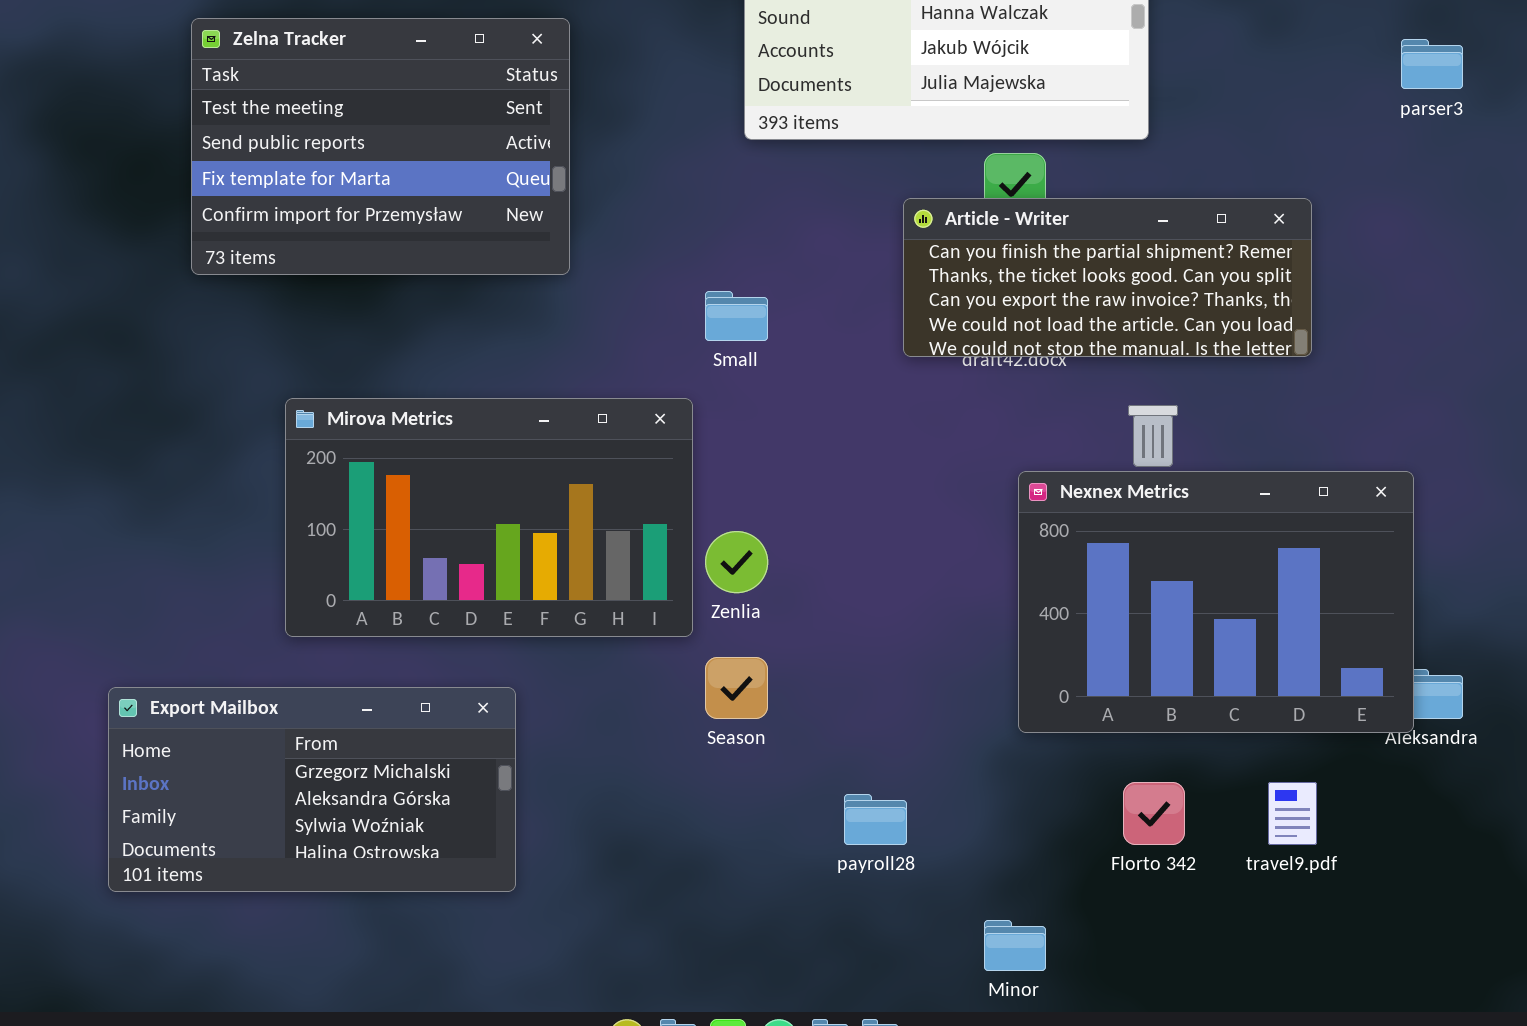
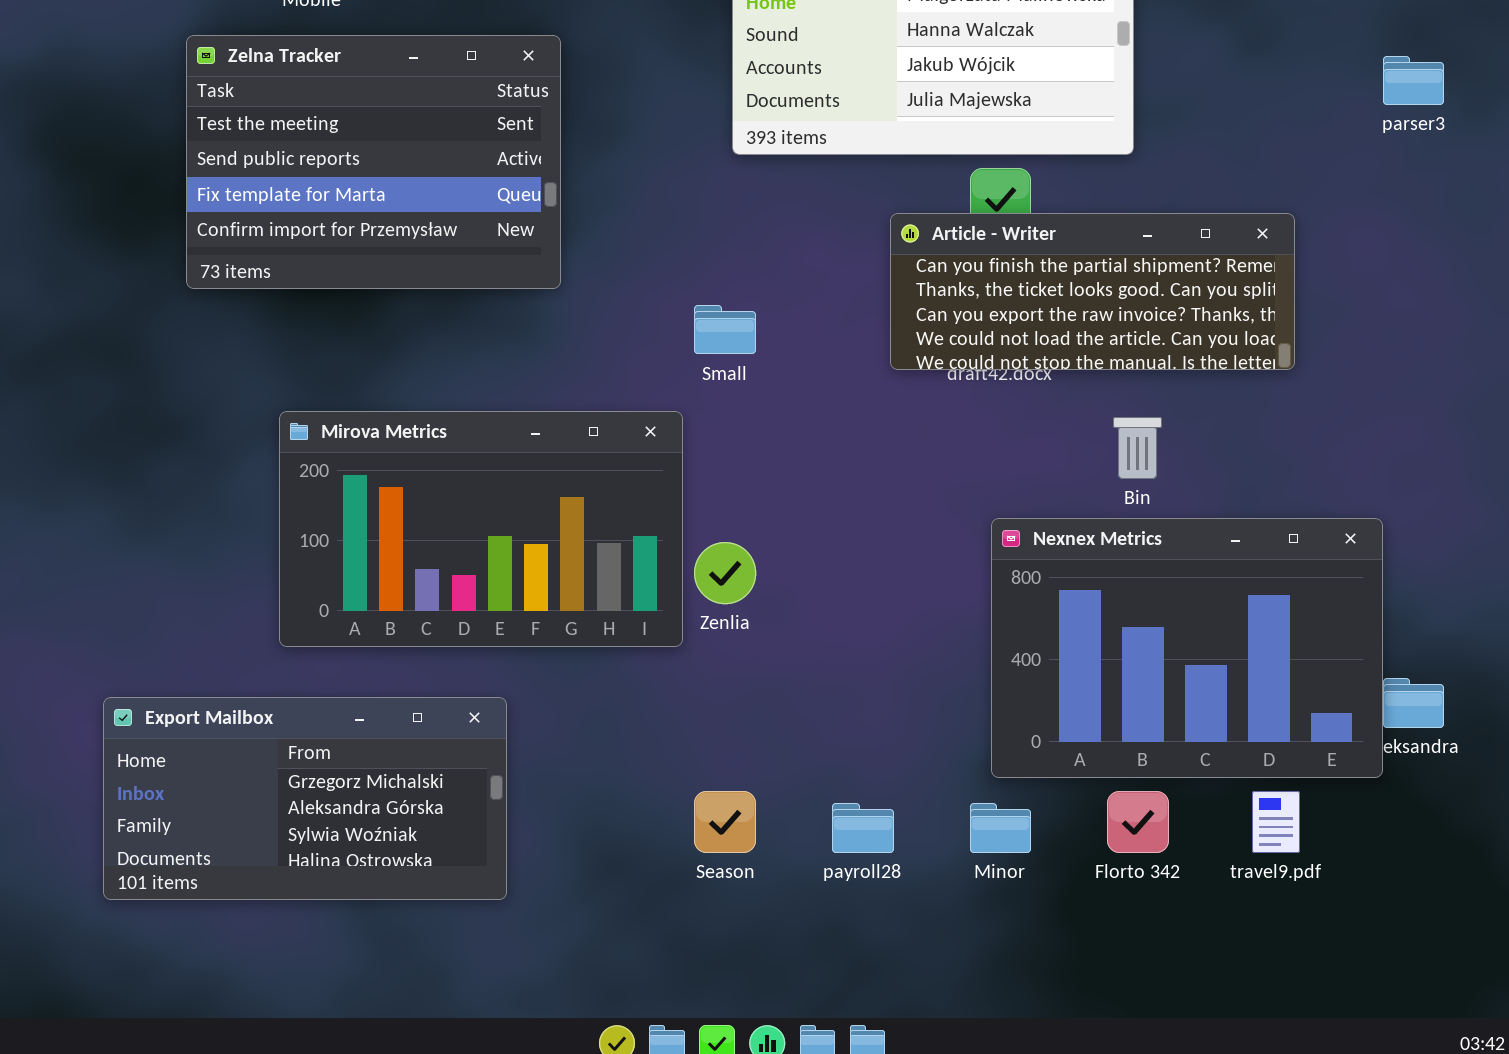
Nexnex Metrics: [1018,471,1414,733] -> [991,518,1383,778], moved
Season: [705,657,768,719] -> [694,791,756,853], moved
Minor: [984,920,1046,971] -> [970,803,1031,853], moved

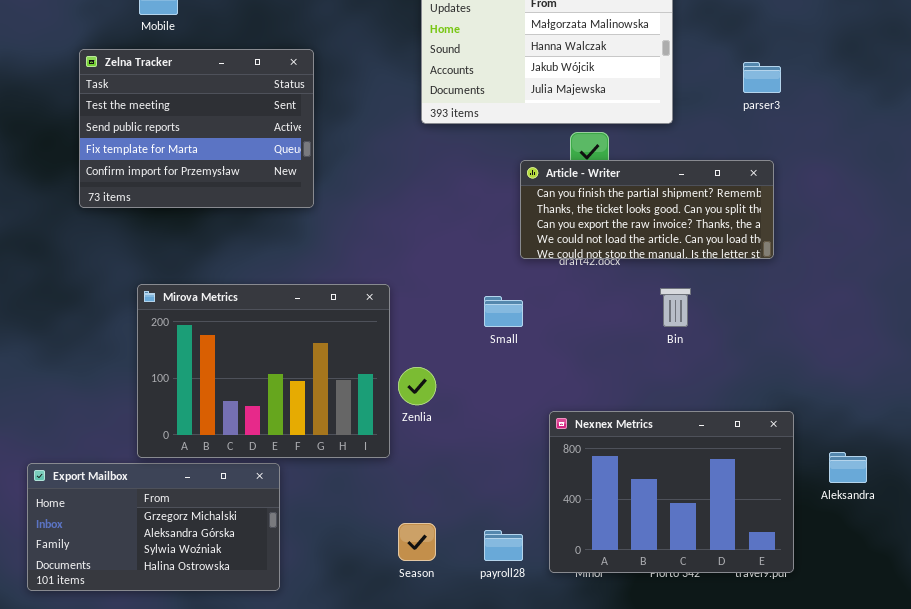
parser3: [1383,56,1444,105] -> [743,62,781,93], moved
Small: [694,305,756,354] -> [484,296,523,327], moved
Mirova Metrics: [279,411,683,647] -> [137,284,390,458], resized
Nexnex Metrics: [991,518,1383,778] -> [549,411,794,573], moved

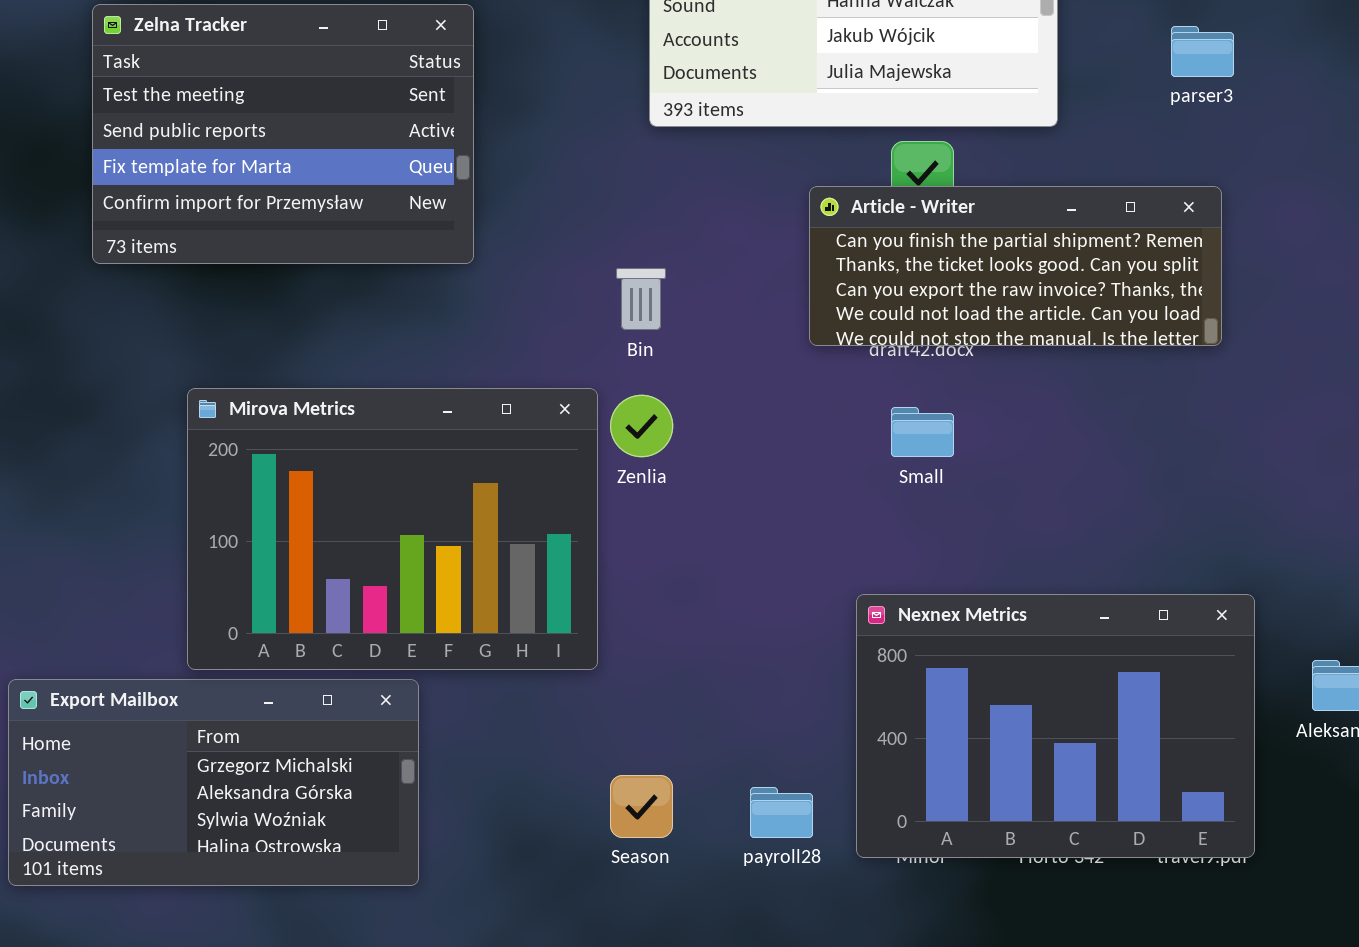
Bin: [660,288,691,327] -> [616,268,666,330], moved
Small: [484,296,523,327] -> [891,407,954,457], moved
Zenlia: [398,367,436,405] -> [610,395,673,457], moved

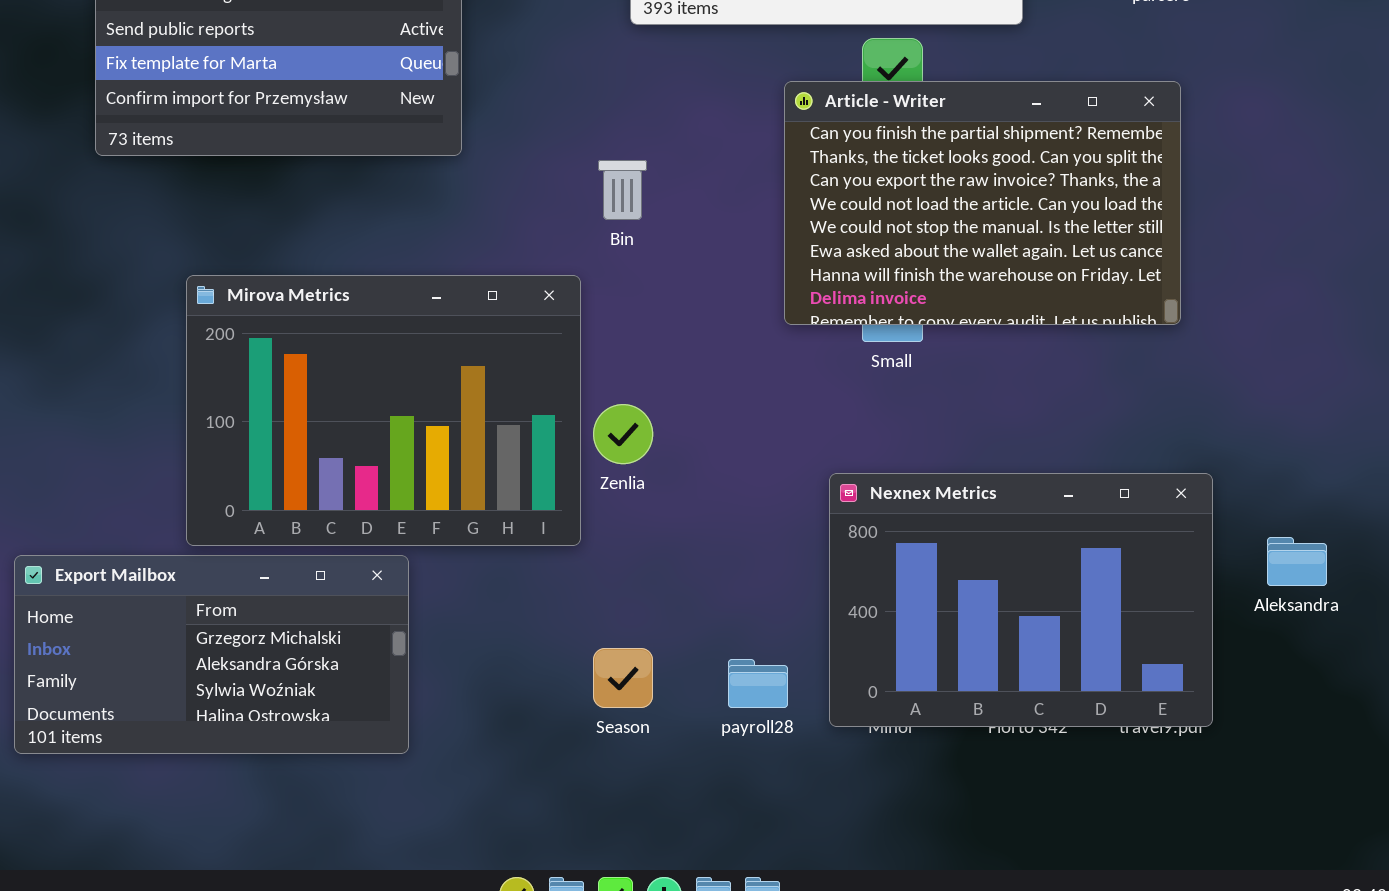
Article - Writer: [809,186,1222,346] -> [784,81,1181,325], resized
Zenlia: [610,395,673,457] -> [593,404,653,464], moved

